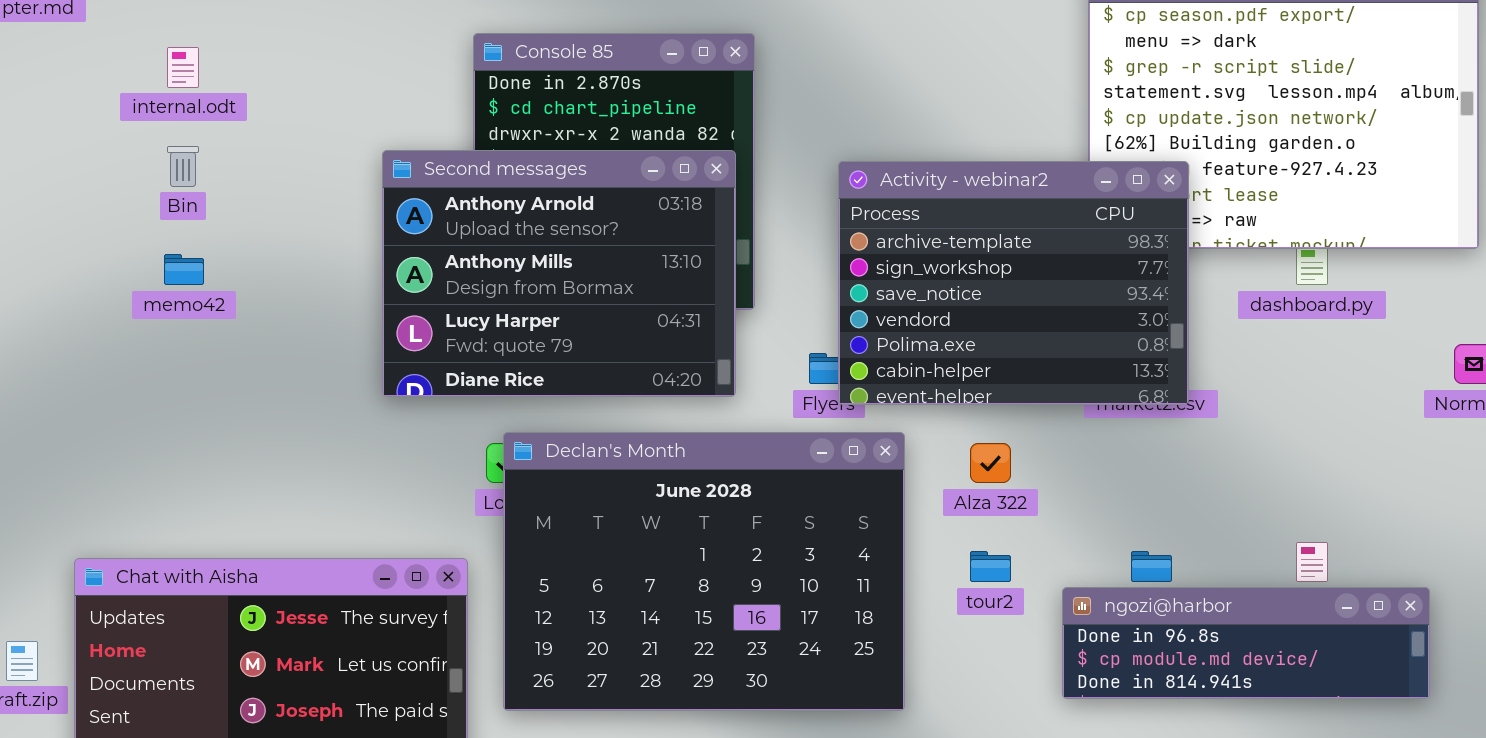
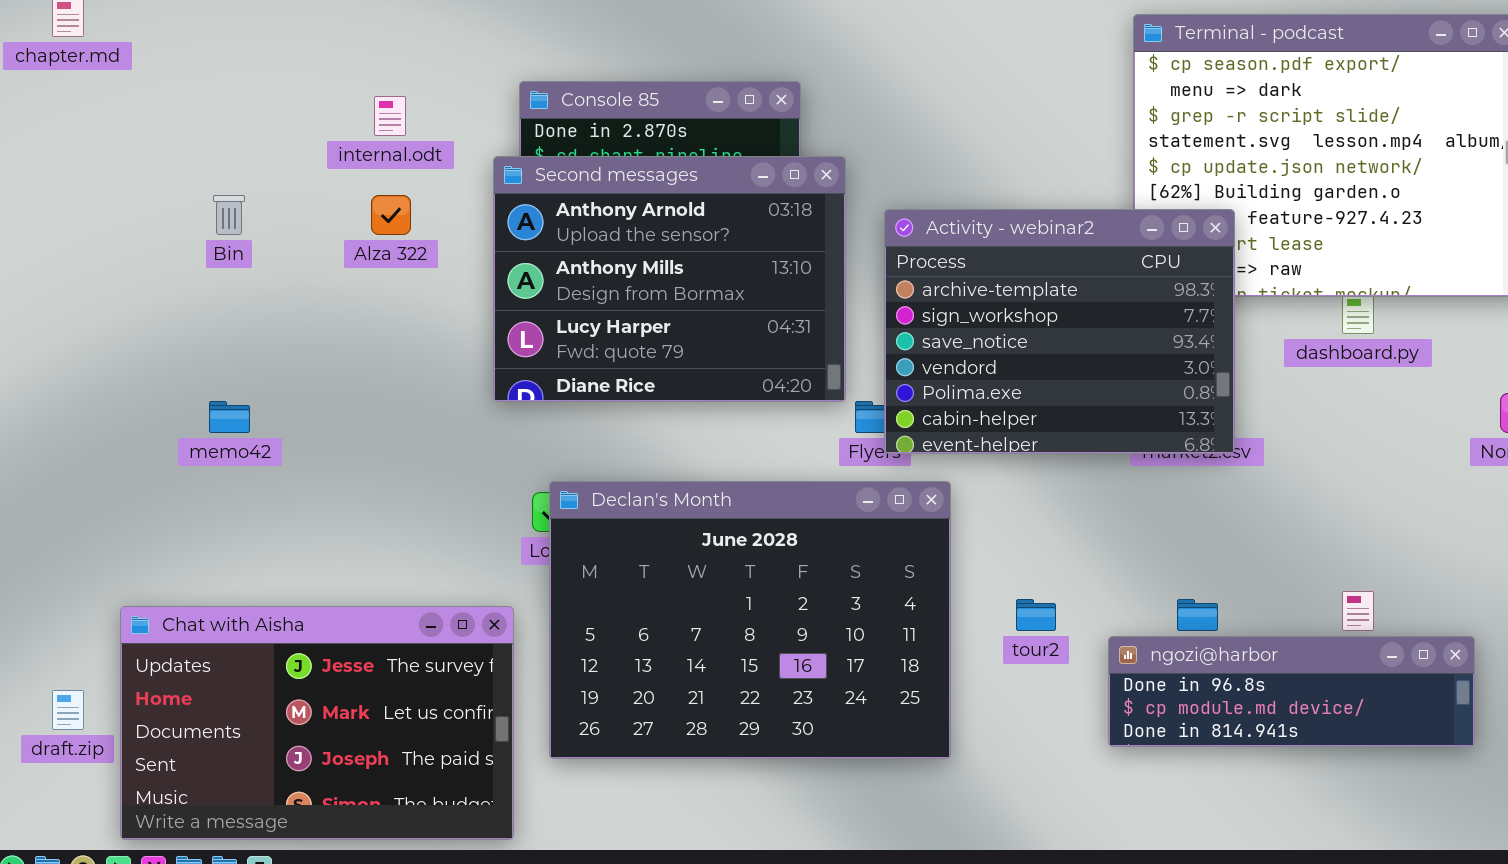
internal.odt: [167,47,199,88] -> [374,96,406,136], moved
Second messages: [382,150,736,397] -> [493,156,846,402], moved
memo42: [164,254,204,285] -> [209,401,250,433], moved
Alza 322: [970,443,1011,483] -> [371,195,411,235], moved

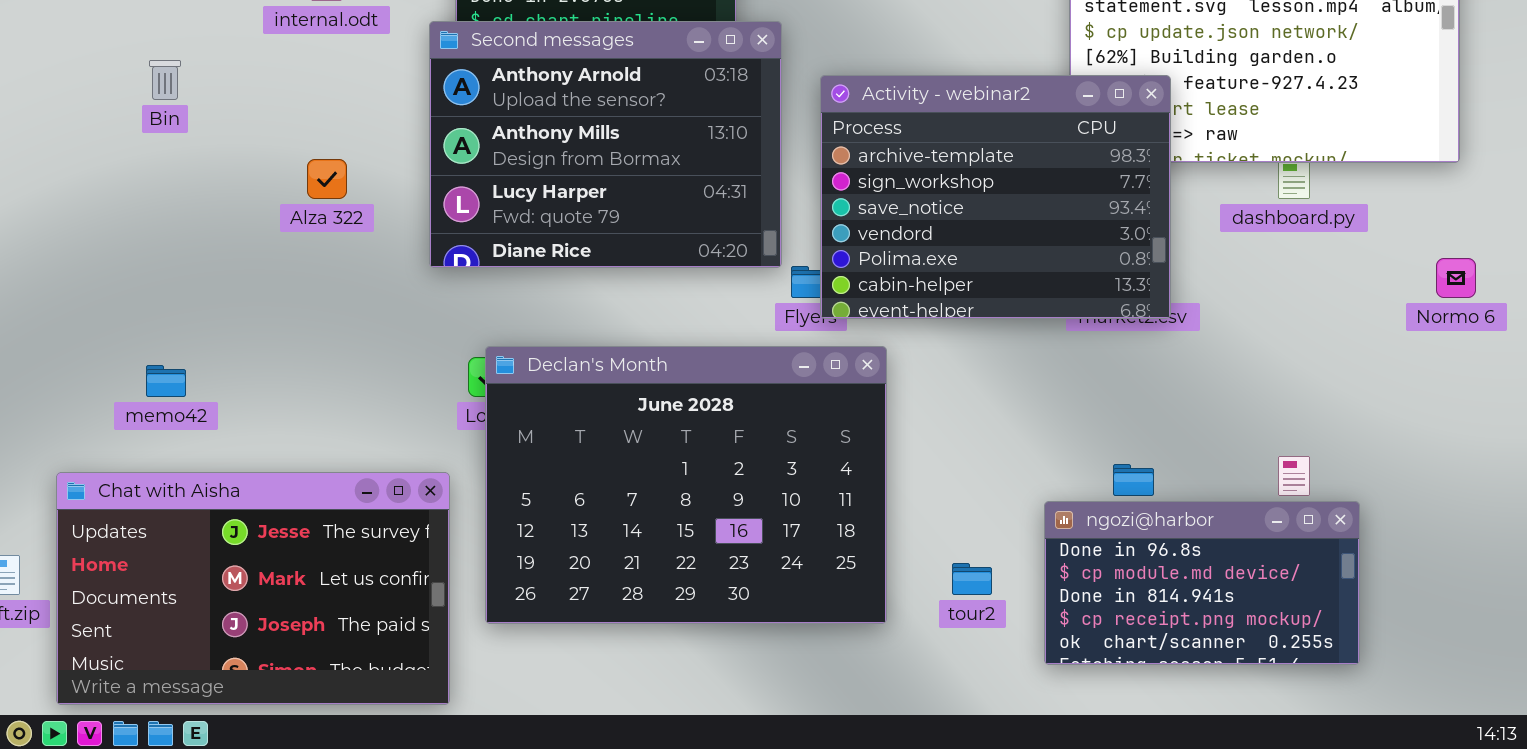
Alza 322: [371,195,411,235] -> [307,159,347,199], moved
memo42: [209,401,250,433] -> [146,365,186,397], moved
tour2: [1016,599,1056,631] -> [952,563,992,595], moved
ngozi@harbor: [1108,636,1475,747] -> [1044,501,1360,665], resized

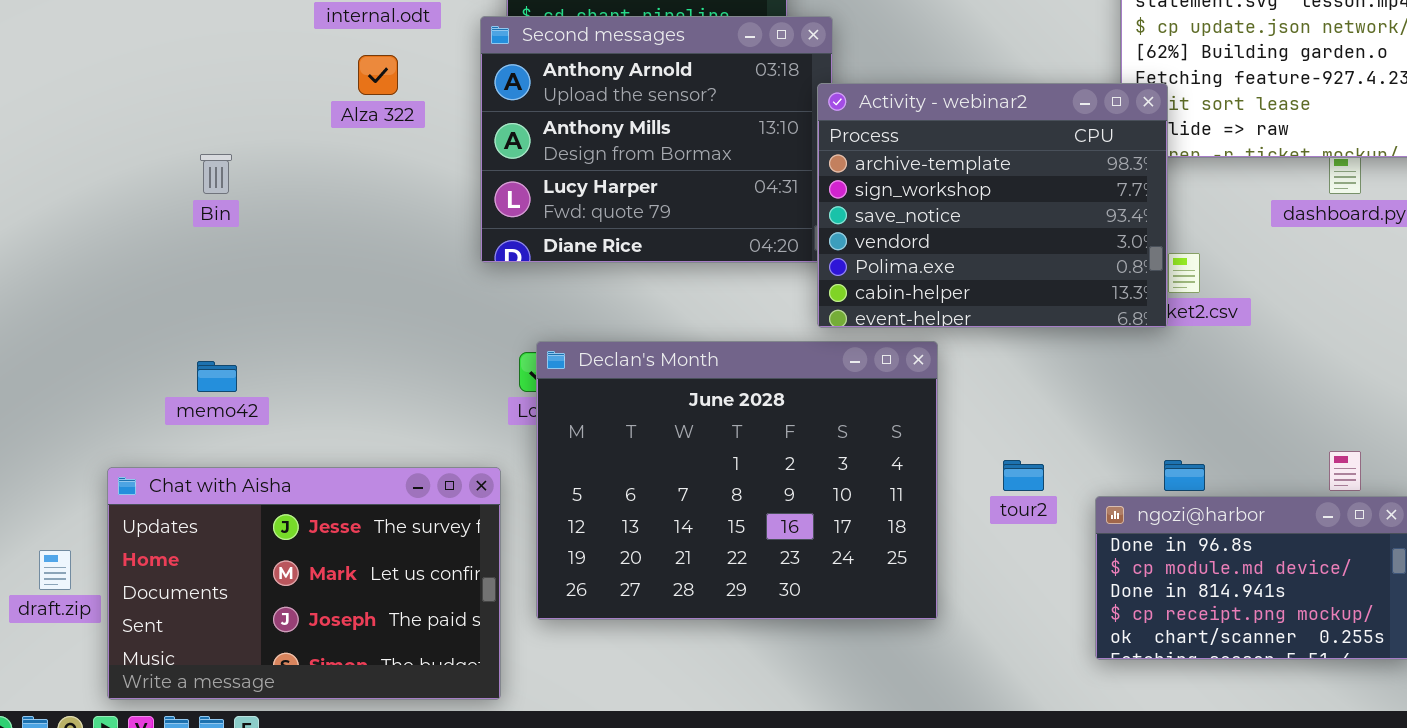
Bin: [149,60,181,100] -> [200,154,232,194], moved
Activity - webinar2: [820,75,1171,319] -> [817,83,1168,328], moved
Alza 322: [307,159,347,199] -> [358,55,398,95], moved
tour2: [952,563,992,595] -> [1003,460,1044,491], moved

